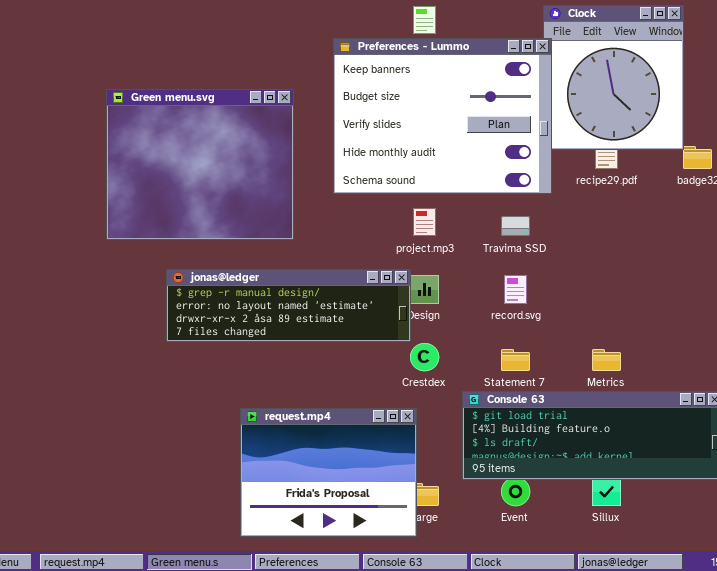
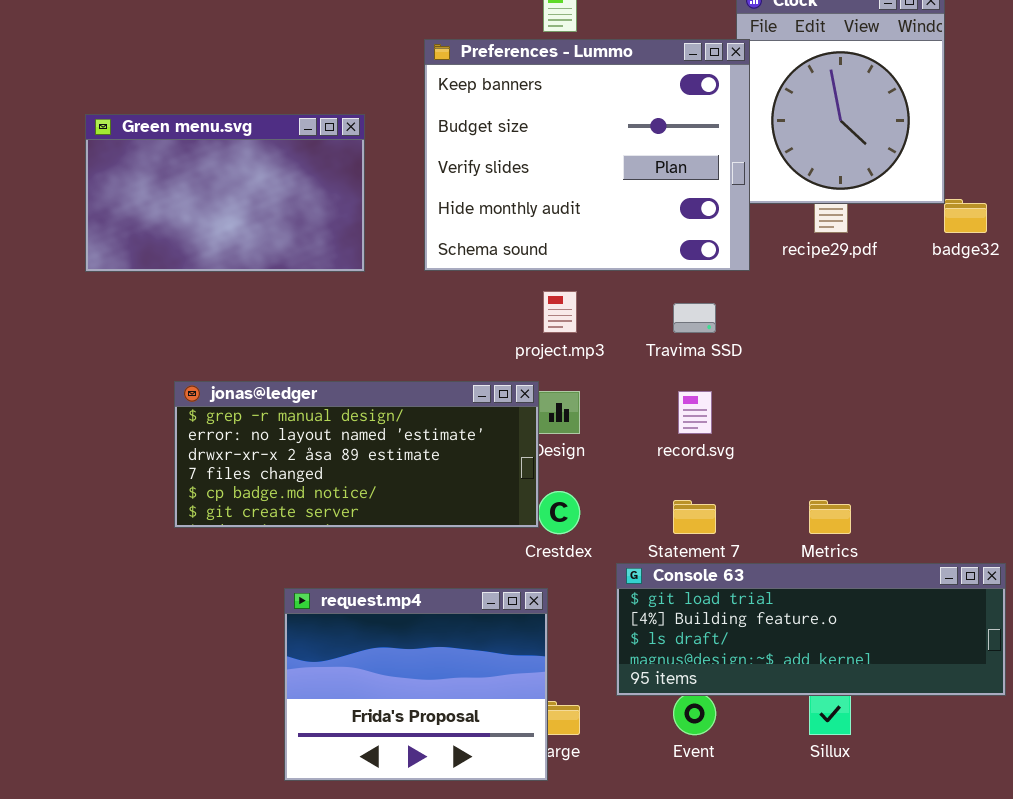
Green menu.svg: [106,89,294,240] -> [85,114,365,272], resized
jonas@ledger: [166,269,411,342] -> [174,381,539,528], resized

